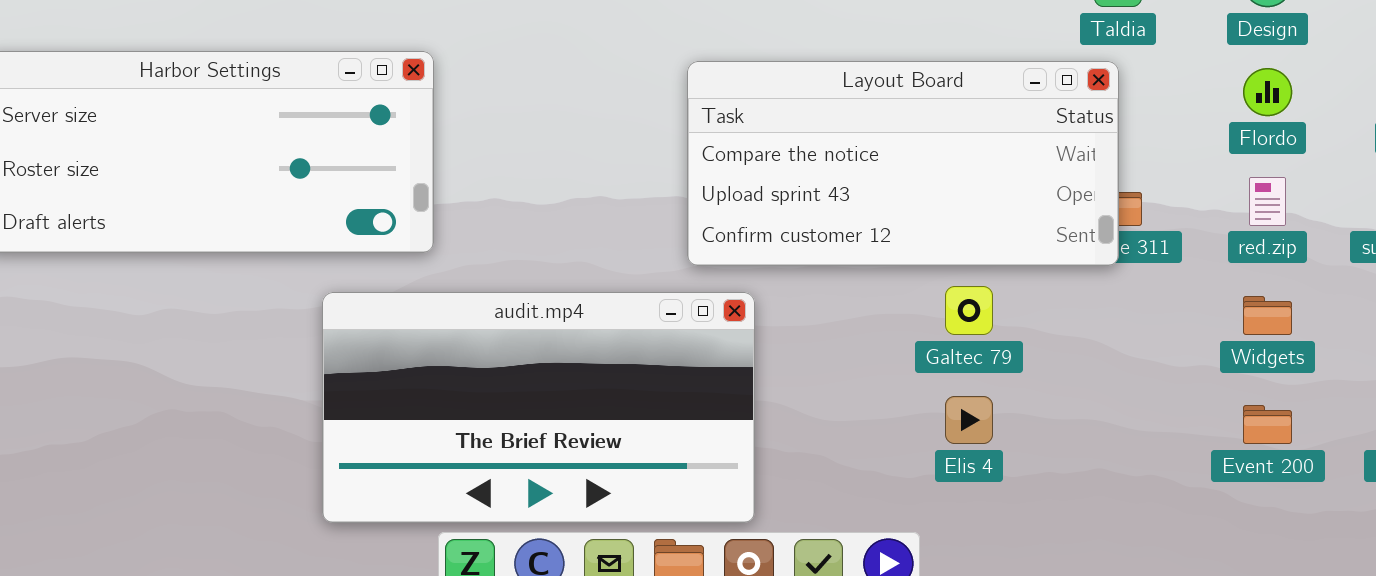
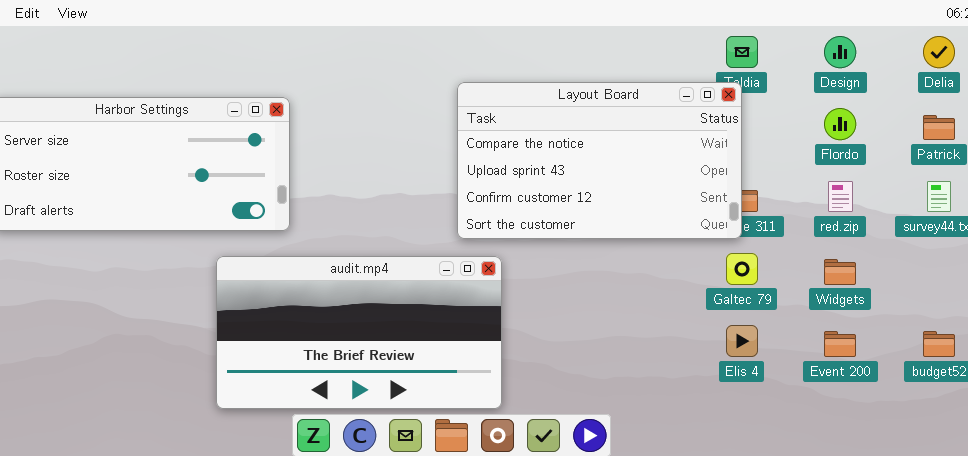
Layout Board: [687,61,1119,266] -> [457,82,742,239], resized
Galtec 79: [945,286,993,335] -> [726,253,758,285], moved
Elis 4: [945,396,993,444] -> [726,325,758,357], moved

